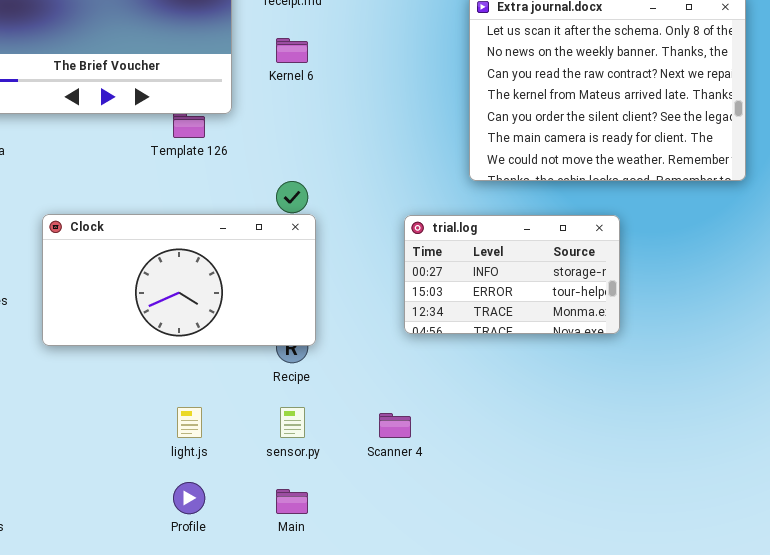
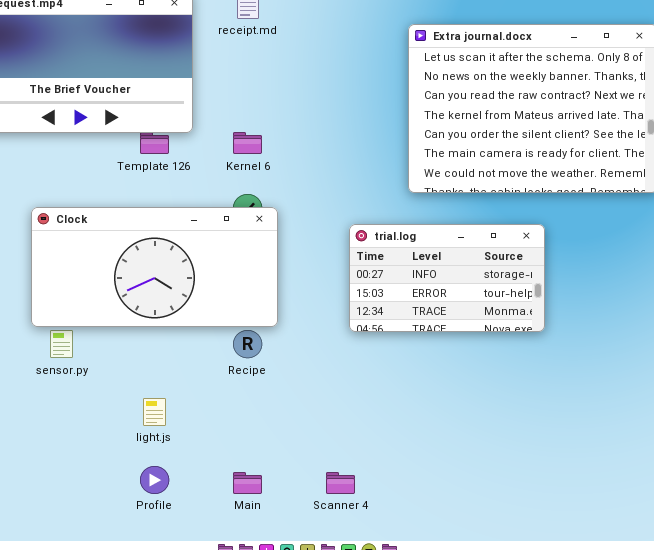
Kernel 6: [276,38,308,63] -> [233,132,262,154], moved
Clock: [42,214,316,346] -> [31,207,278,327], moved
sensor.py: [280,407,305,438] -> [50,330,73,358], moved
Scanner 4: [379,413,411,438] -> [326,472,355,494], moved

